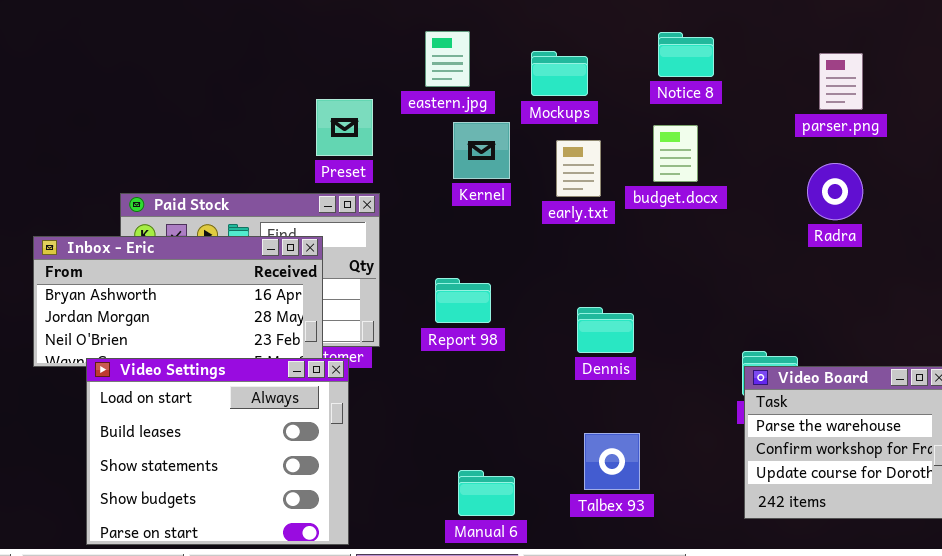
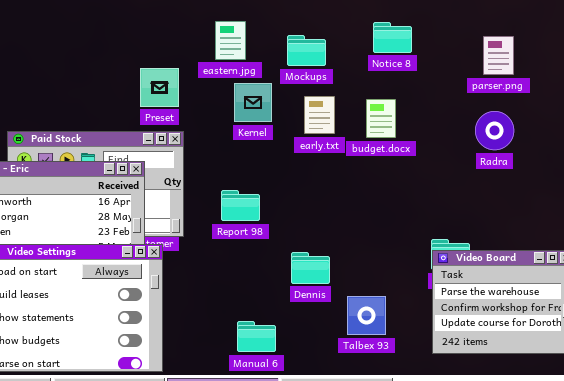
budget.docx: [653,125,698,182] -> [366,99,396,138], moved
Dennis: [577,307,634,353] -> [291,252,330,284], moved
Talbex 93: [584,433,640,490] -> [347,296,386,335], moved

